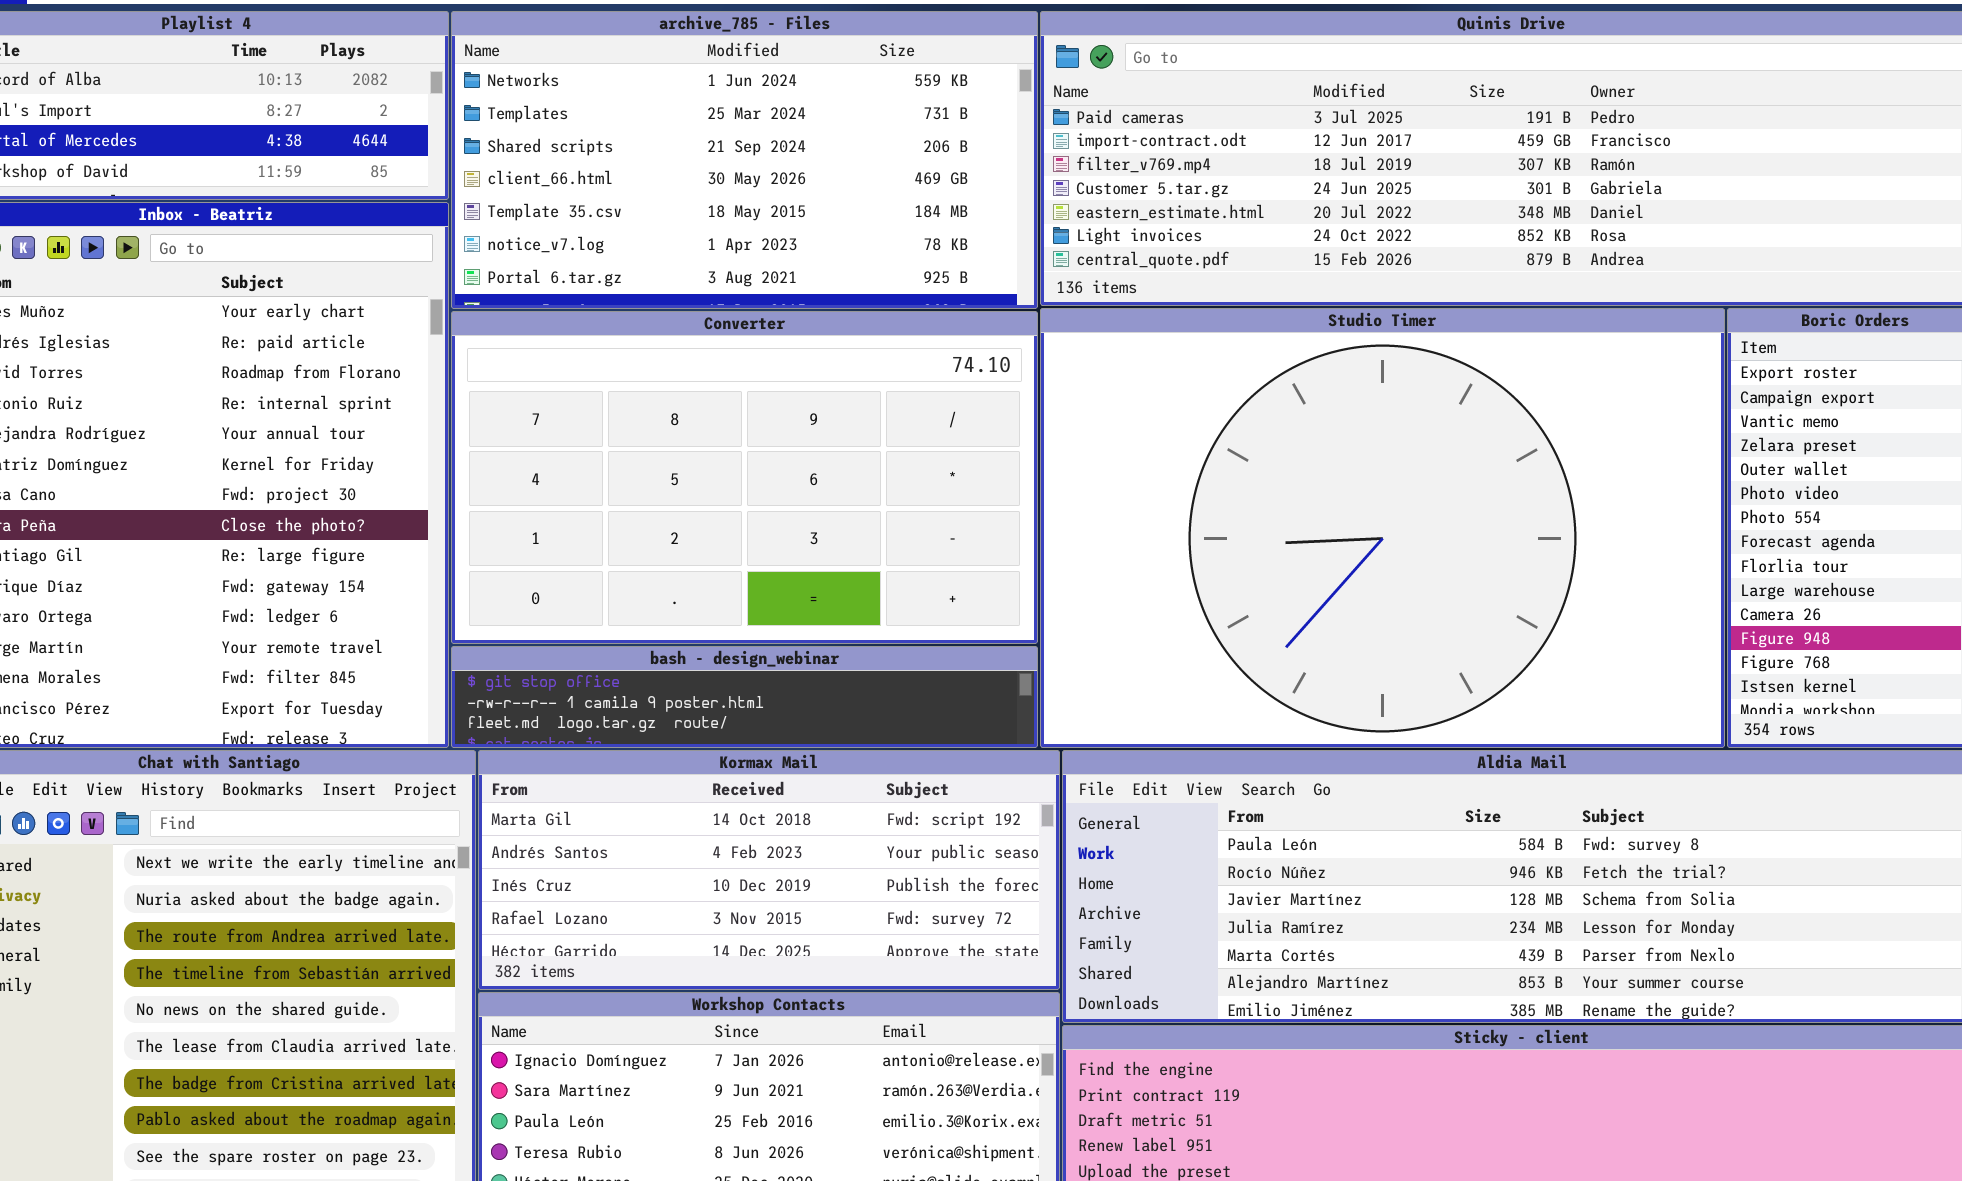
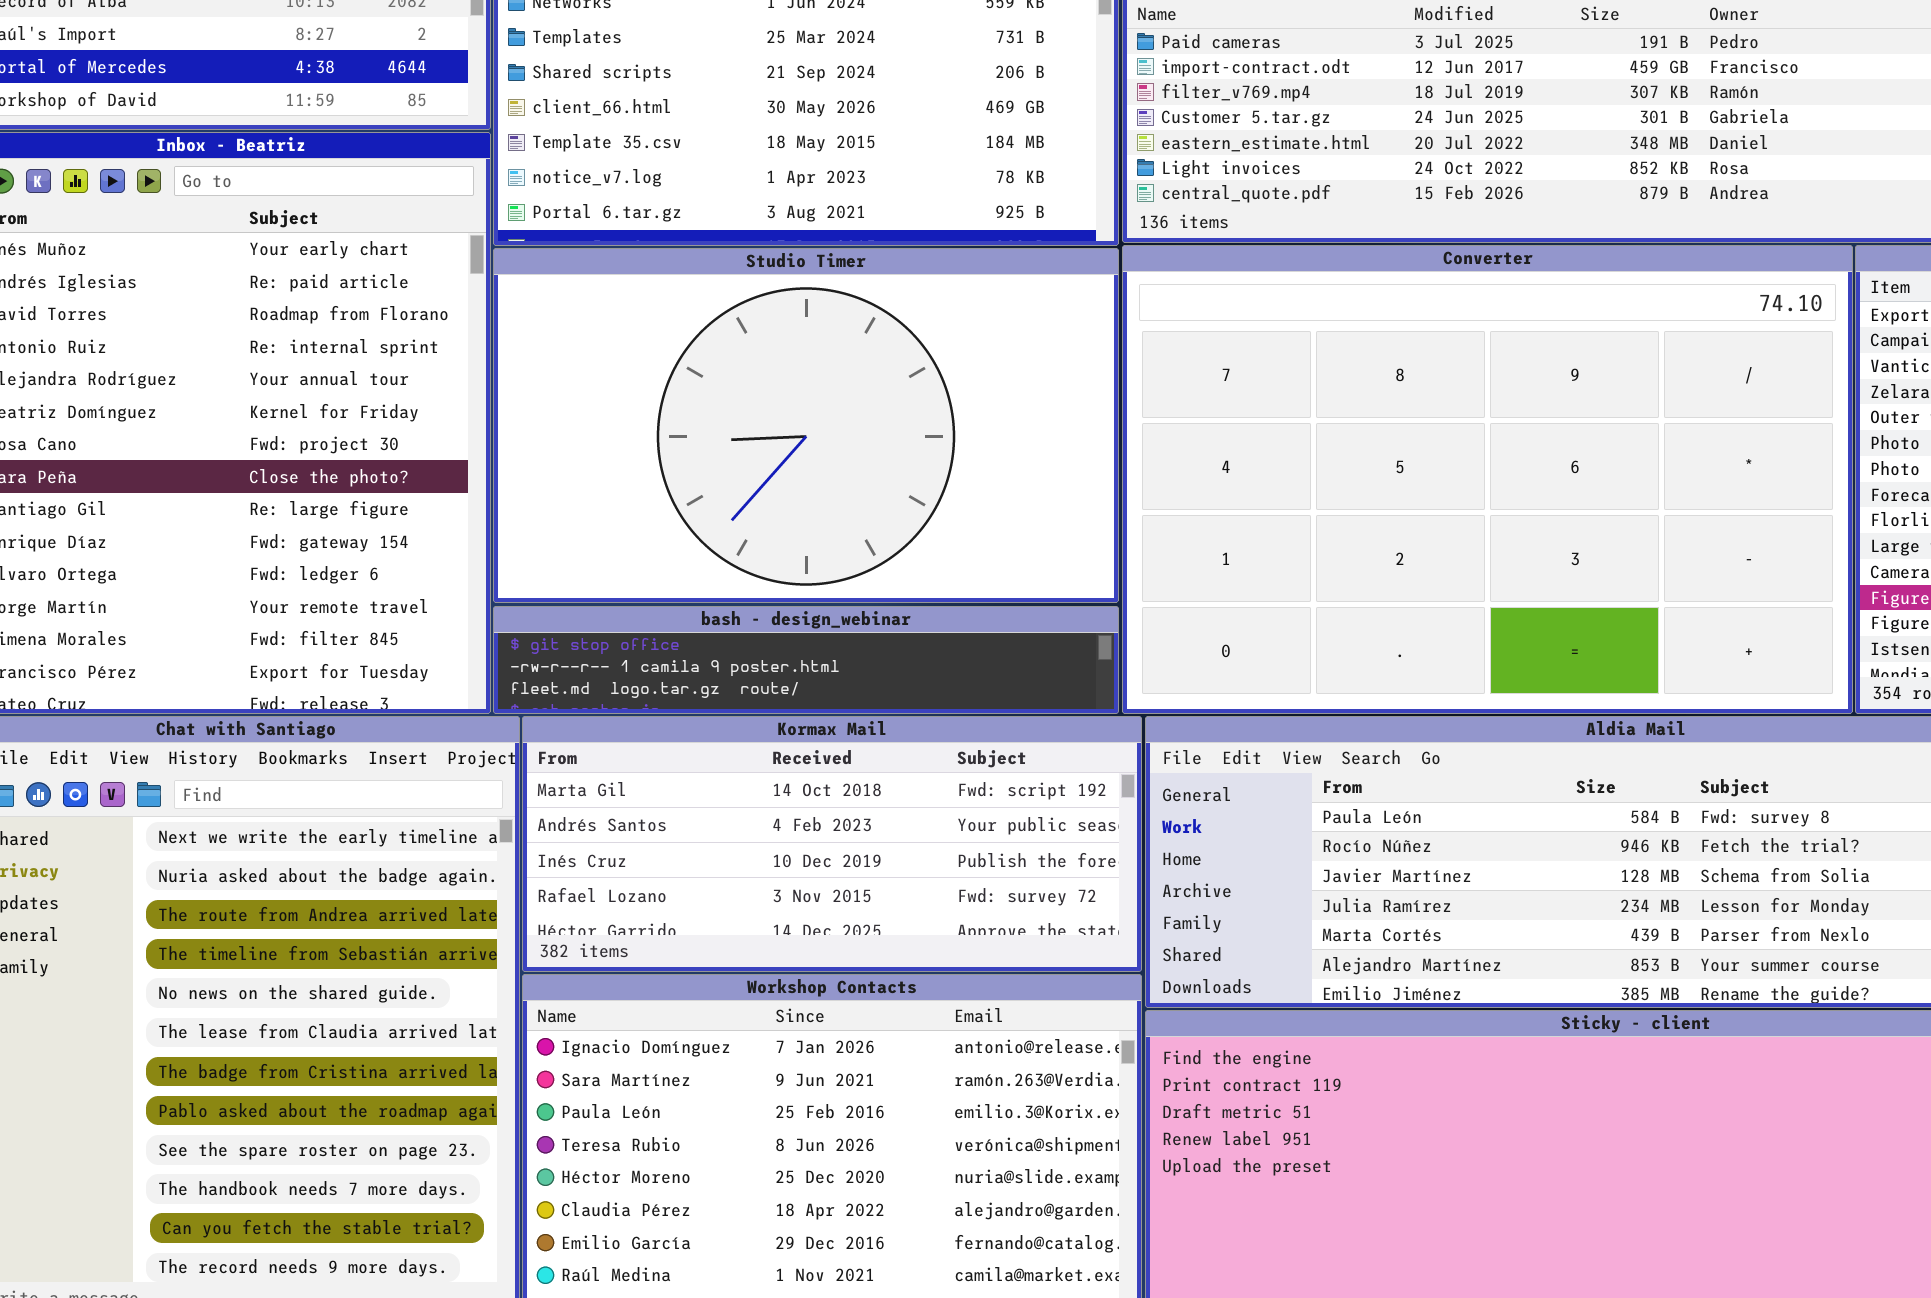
Studio Timer: [1040,308,1725,748] -> [493,248,1119,603], moved, resized
Converter: [451,311,1038,644] -> [1122,245,1853,714], moved, resized

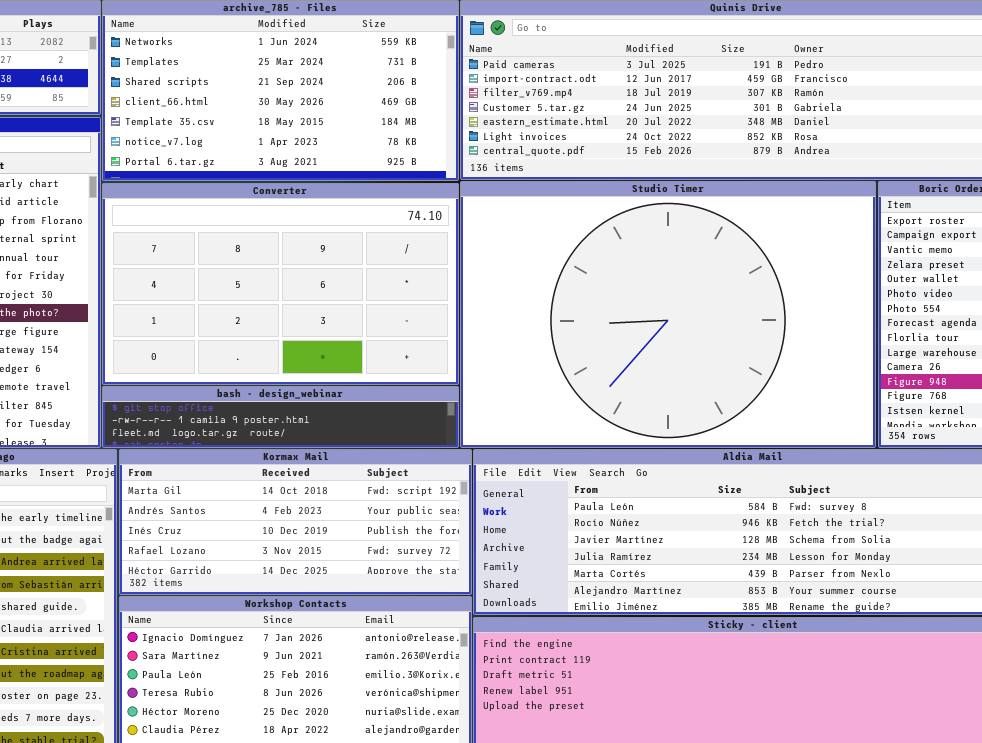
Converter: [1122,245,1853,714] -> [102,183,459,385], moved, resized
Studio Timer: [493,248,1119,603] -> [460,181,876,448], moved, resized

